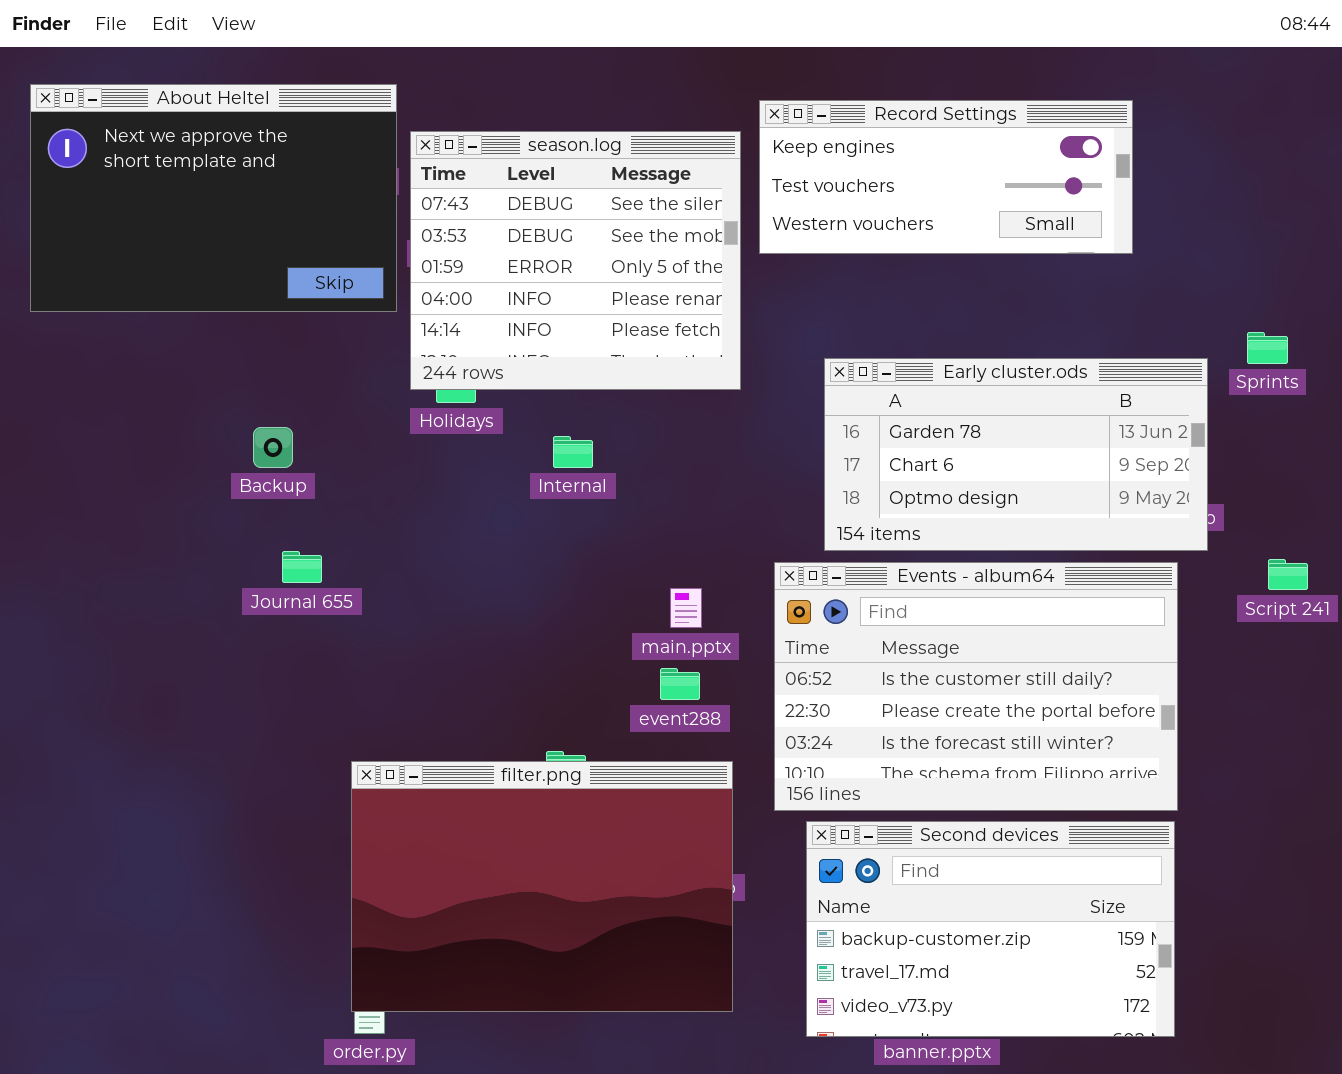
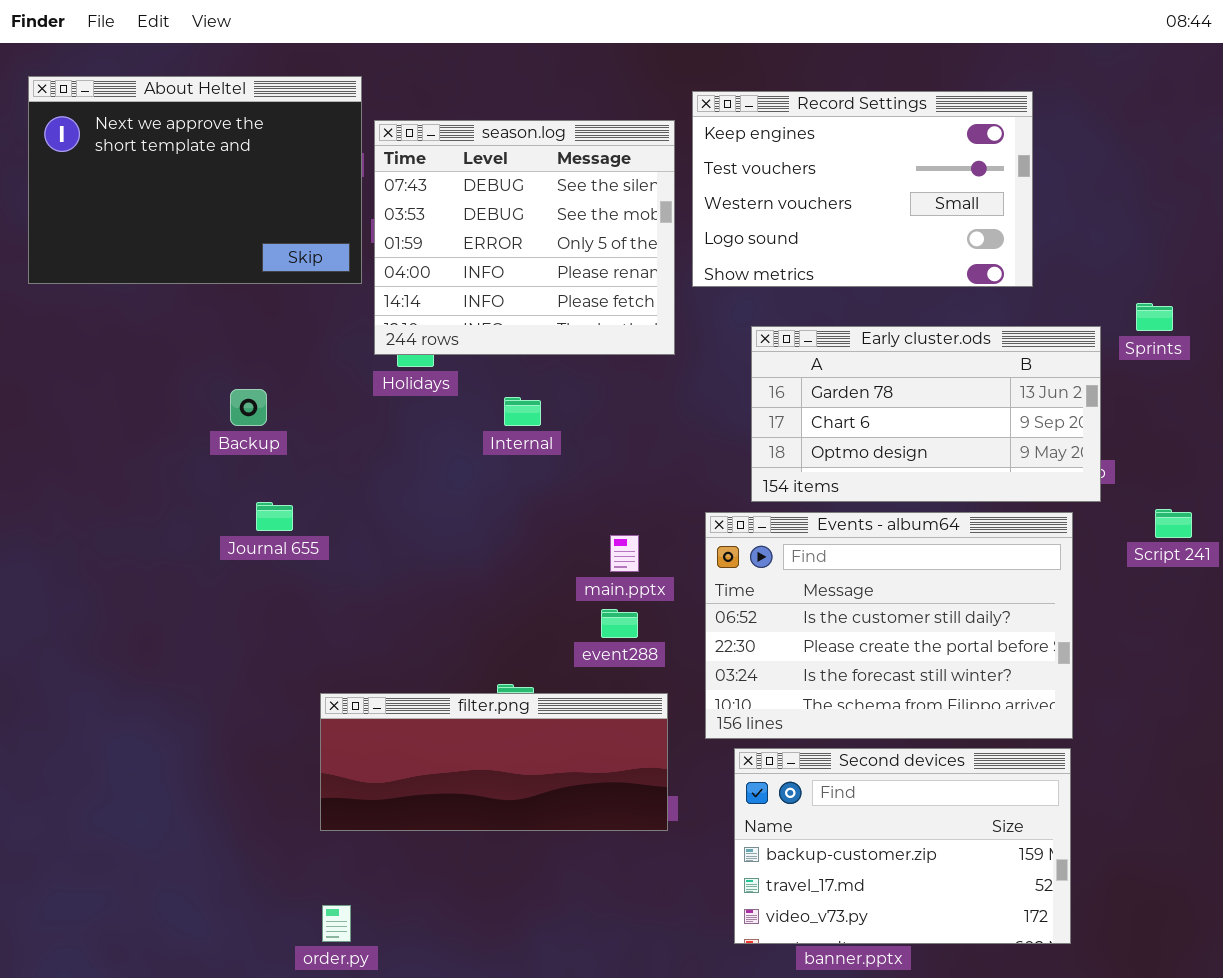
Record Settings: [759,100,1133,254] -> [692,91,1033,287], resized
filter.png: [351,761,733,1012] -> [320,693,668,831], resized

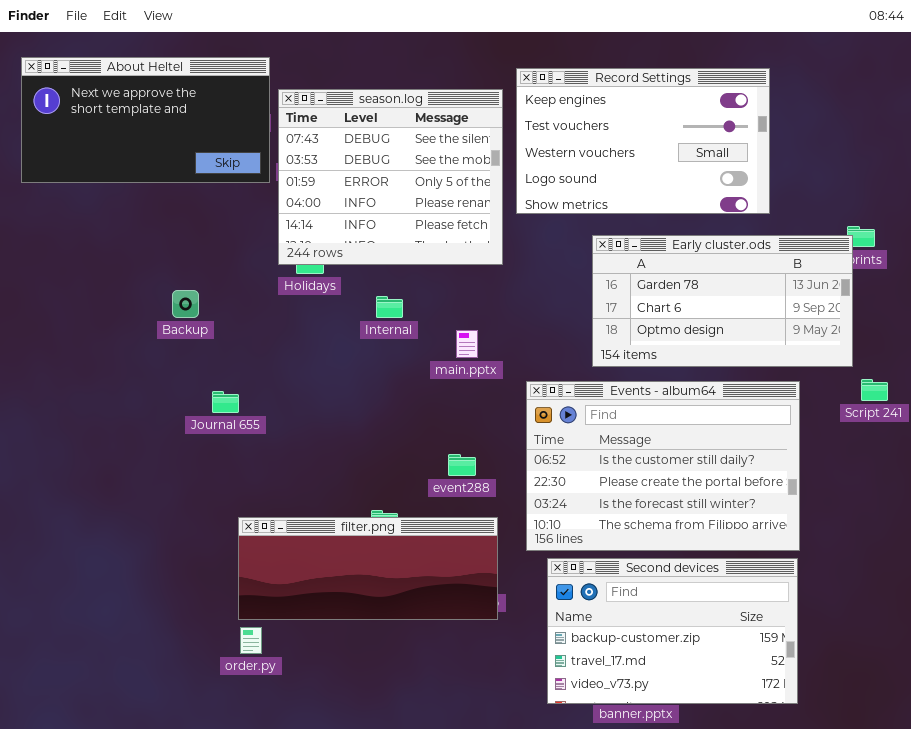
About Heltel: [28,76,362,284] -> [21,57,270,183], resized
Early cluster.ods: [751,326,1101,502] -> [592,235,853,367], moved
Journal 655: [256,502,293,531] -> [212,391,239,413], moved
main.pptx: [610,535,639,572] -> [456,330,478,358], moved
order.py: [322,905,351,942] -> [240,627,262,654], moved

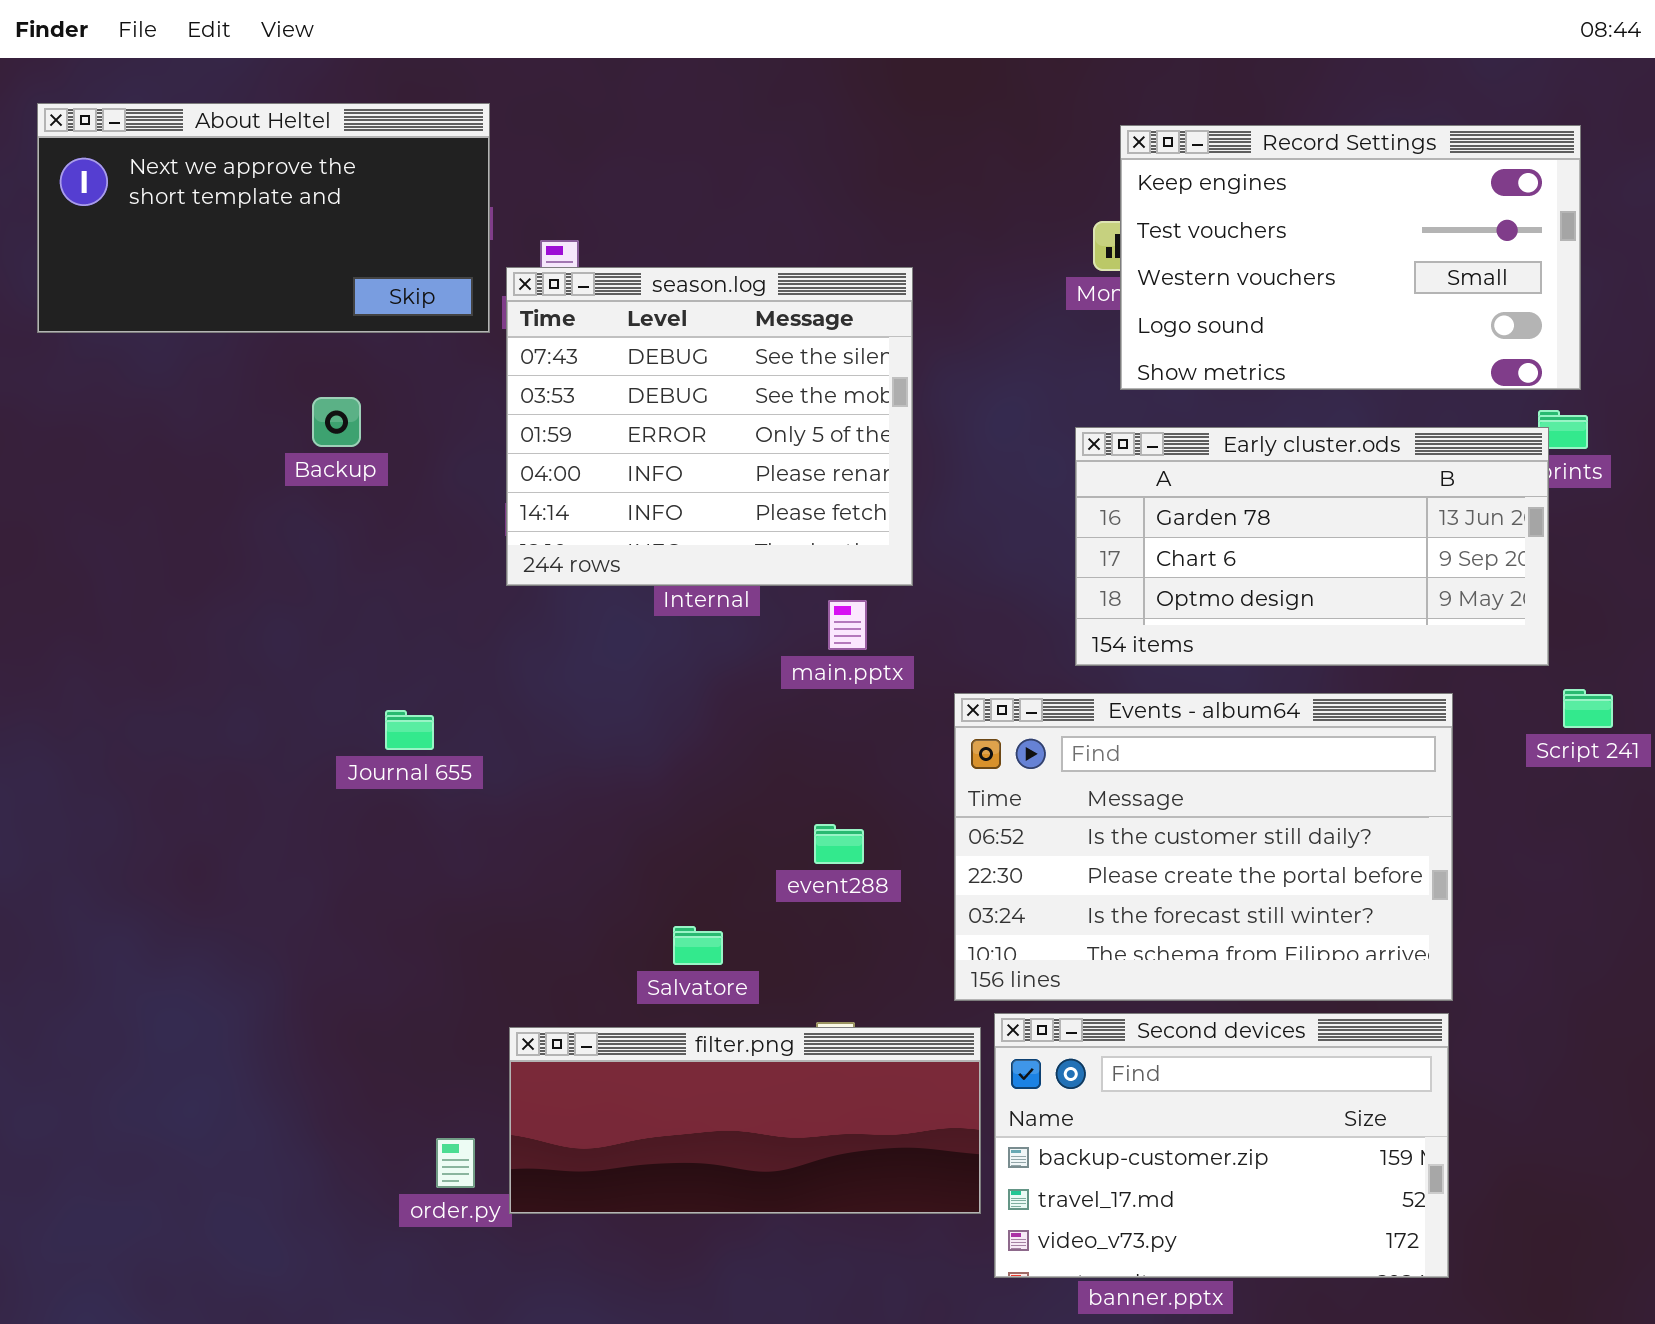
Record Settings: [516,68,770,214] -> [1120,125,1581,390], moved
season.log: [278,89,503,265] -> [506,267,913,586], moved
Backup: [172,290,199,318] -> [312,397,361,447], moved
filter.png: [238,517,498,620] -> [509,1027,981,1214], moved

